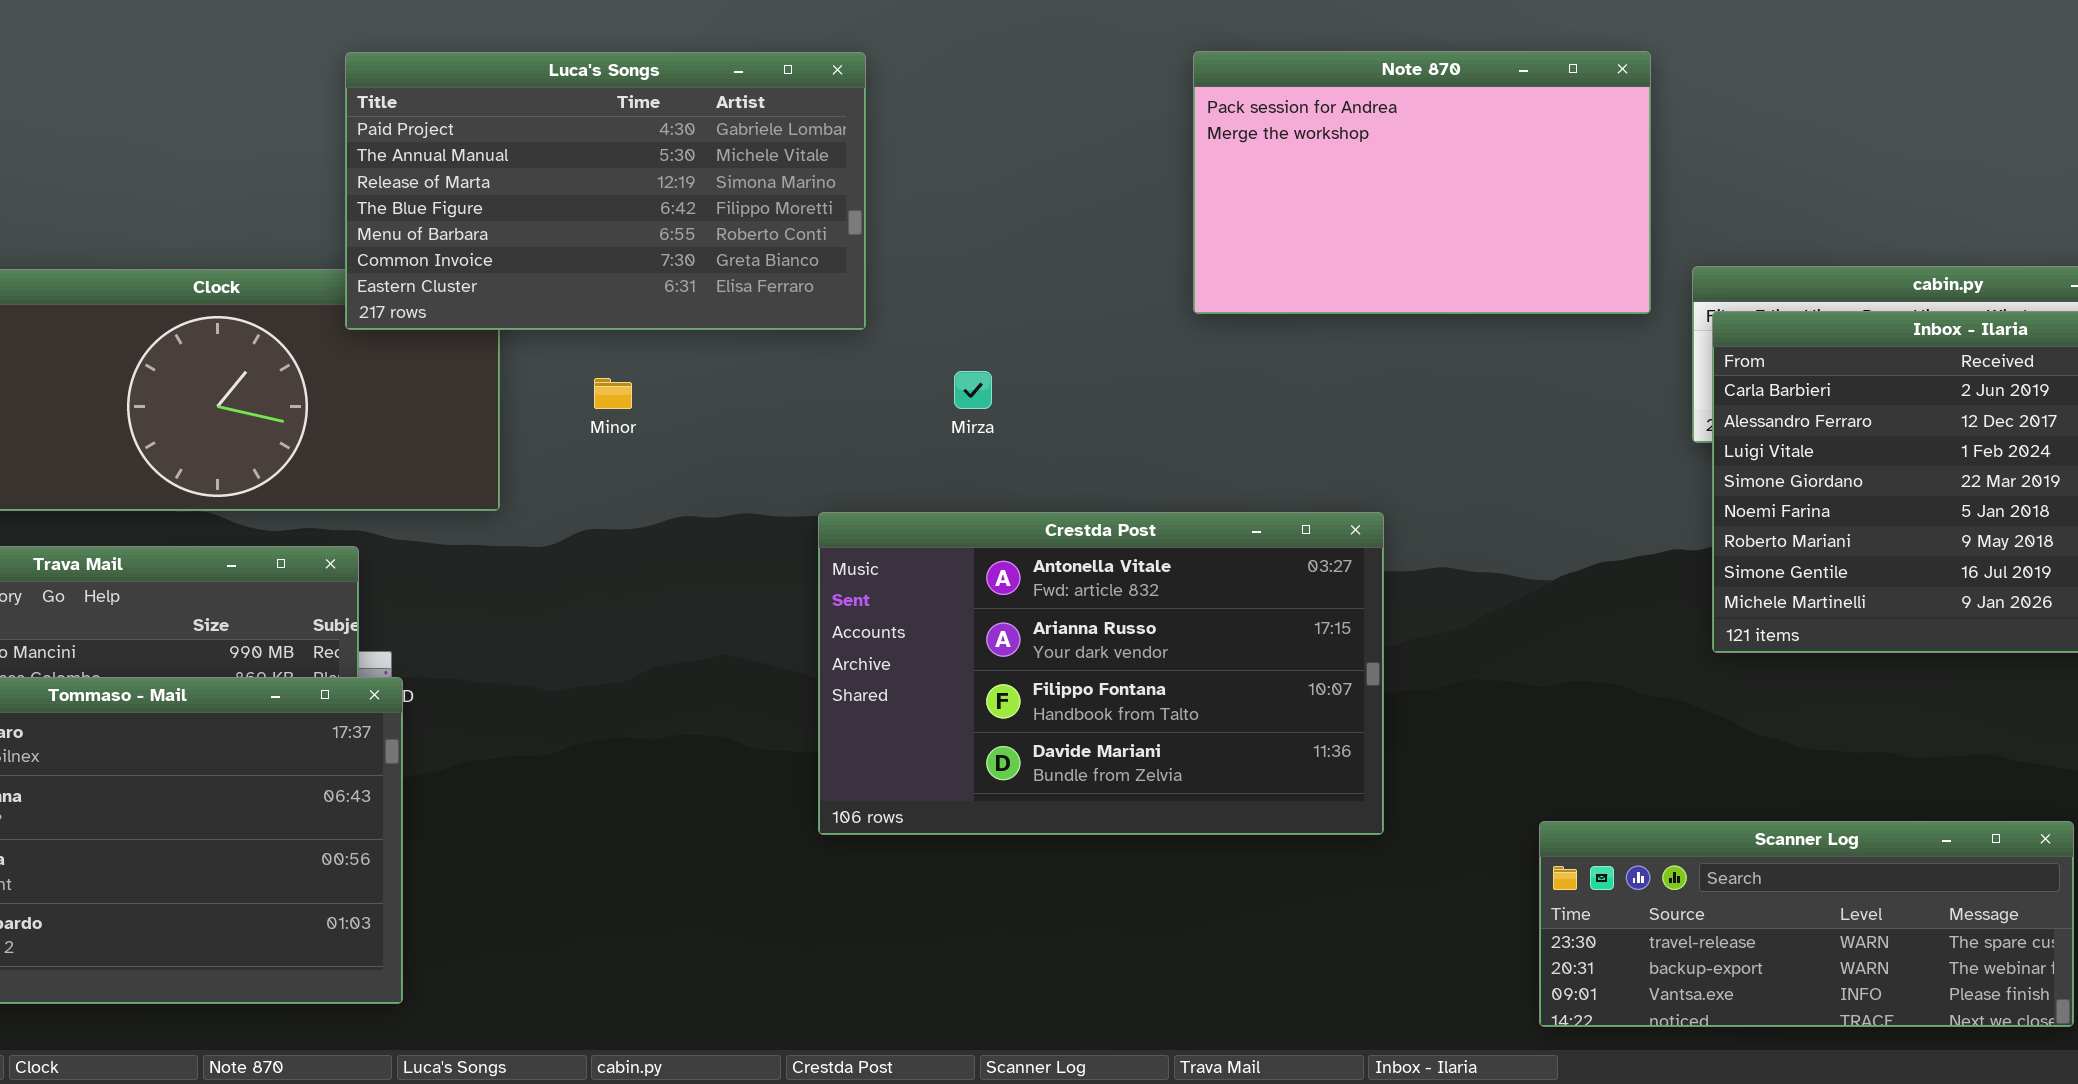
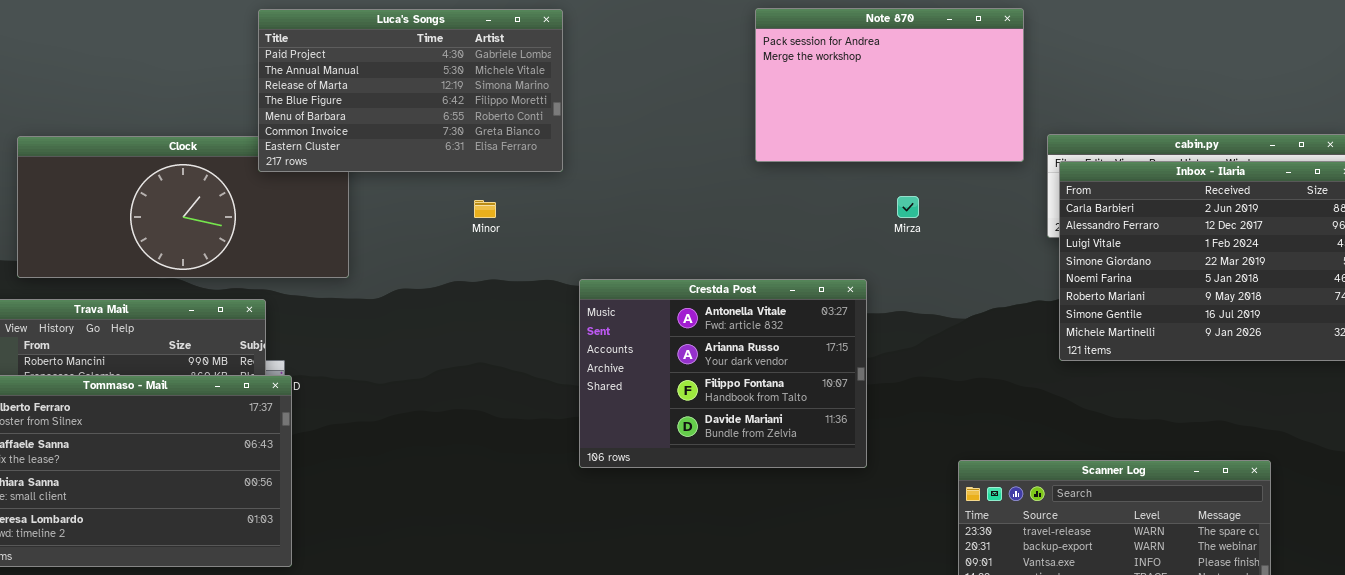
Mirza: [954,371,992,409] -> [897,196,919,218], moved
Minor: [594,378,632,409] -> [474,200,496,218], moved
Crestda Post: [818,512,1384,835] -> [579,279,867,468], resized

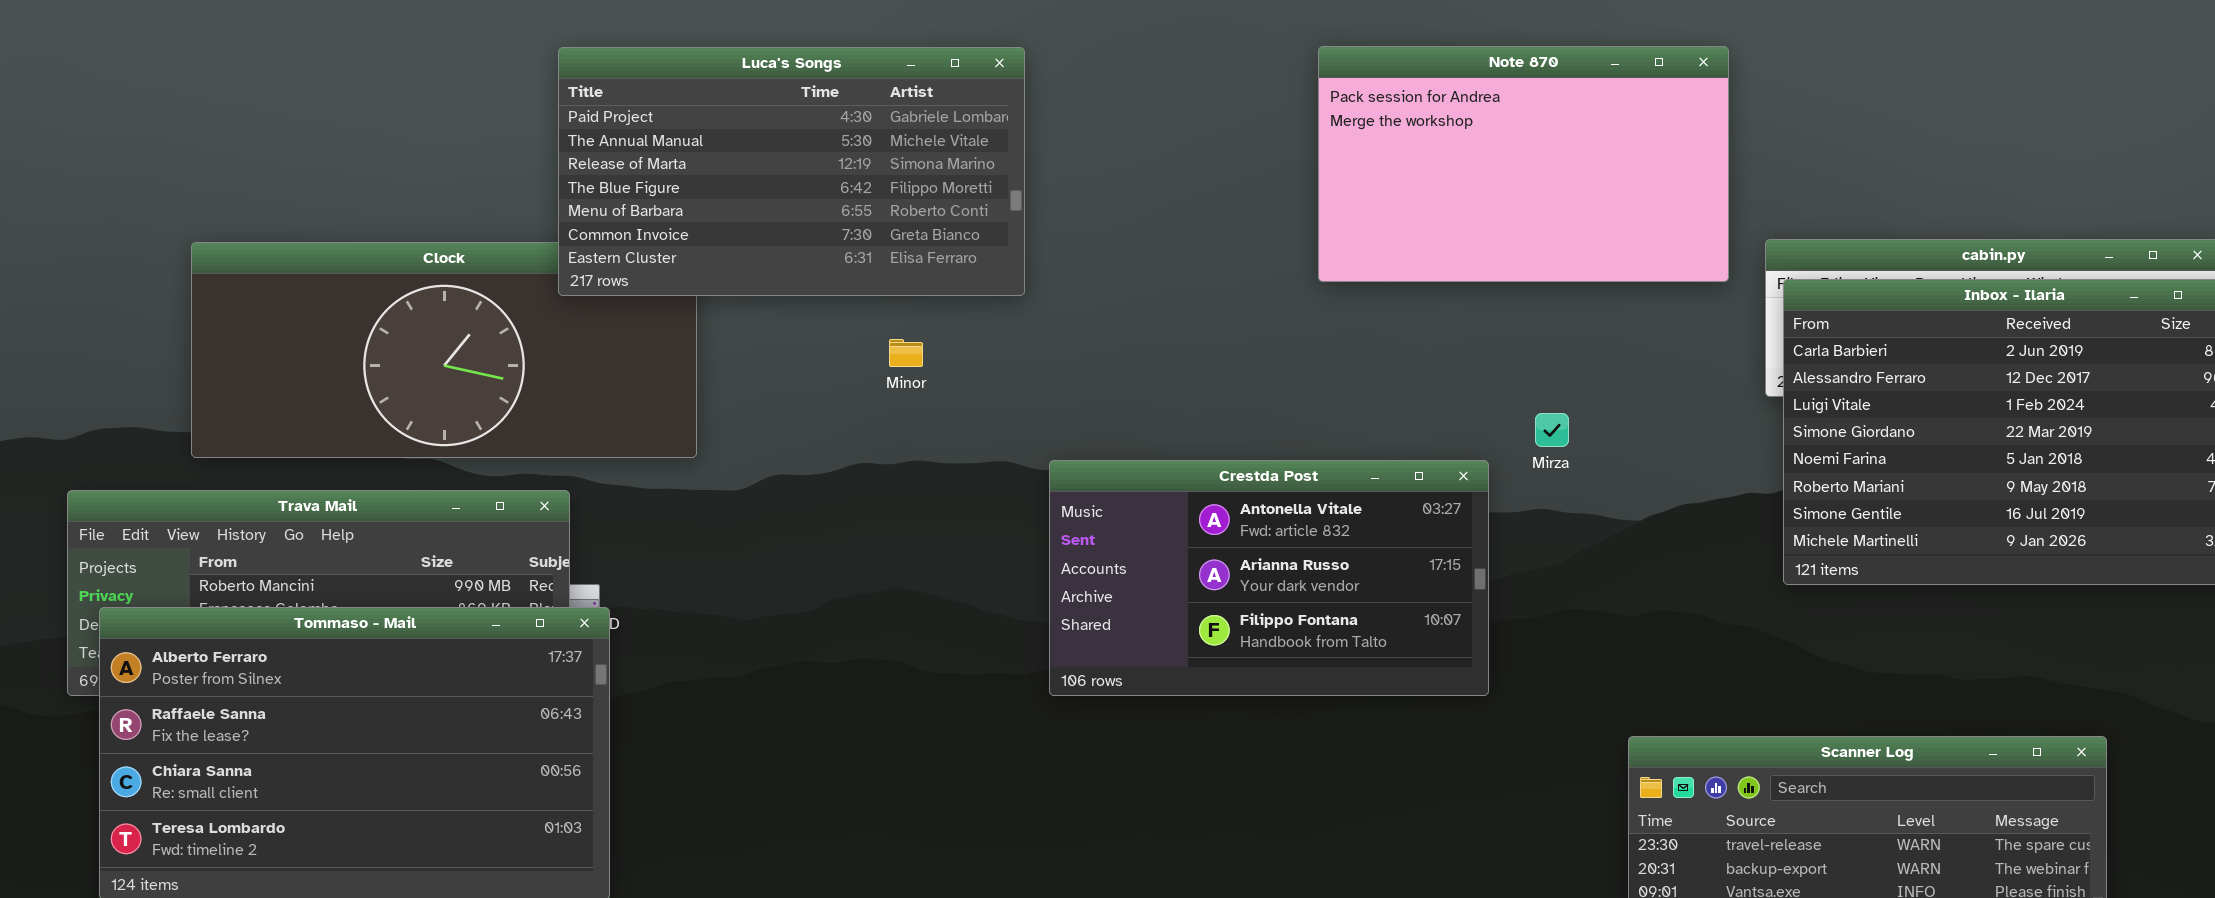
Mirza: [897,196,919,218] -> [1535,413,1569,447], moved
Crestda Post: [579,279,867,468] -> [1049,460,1489,696], resized

